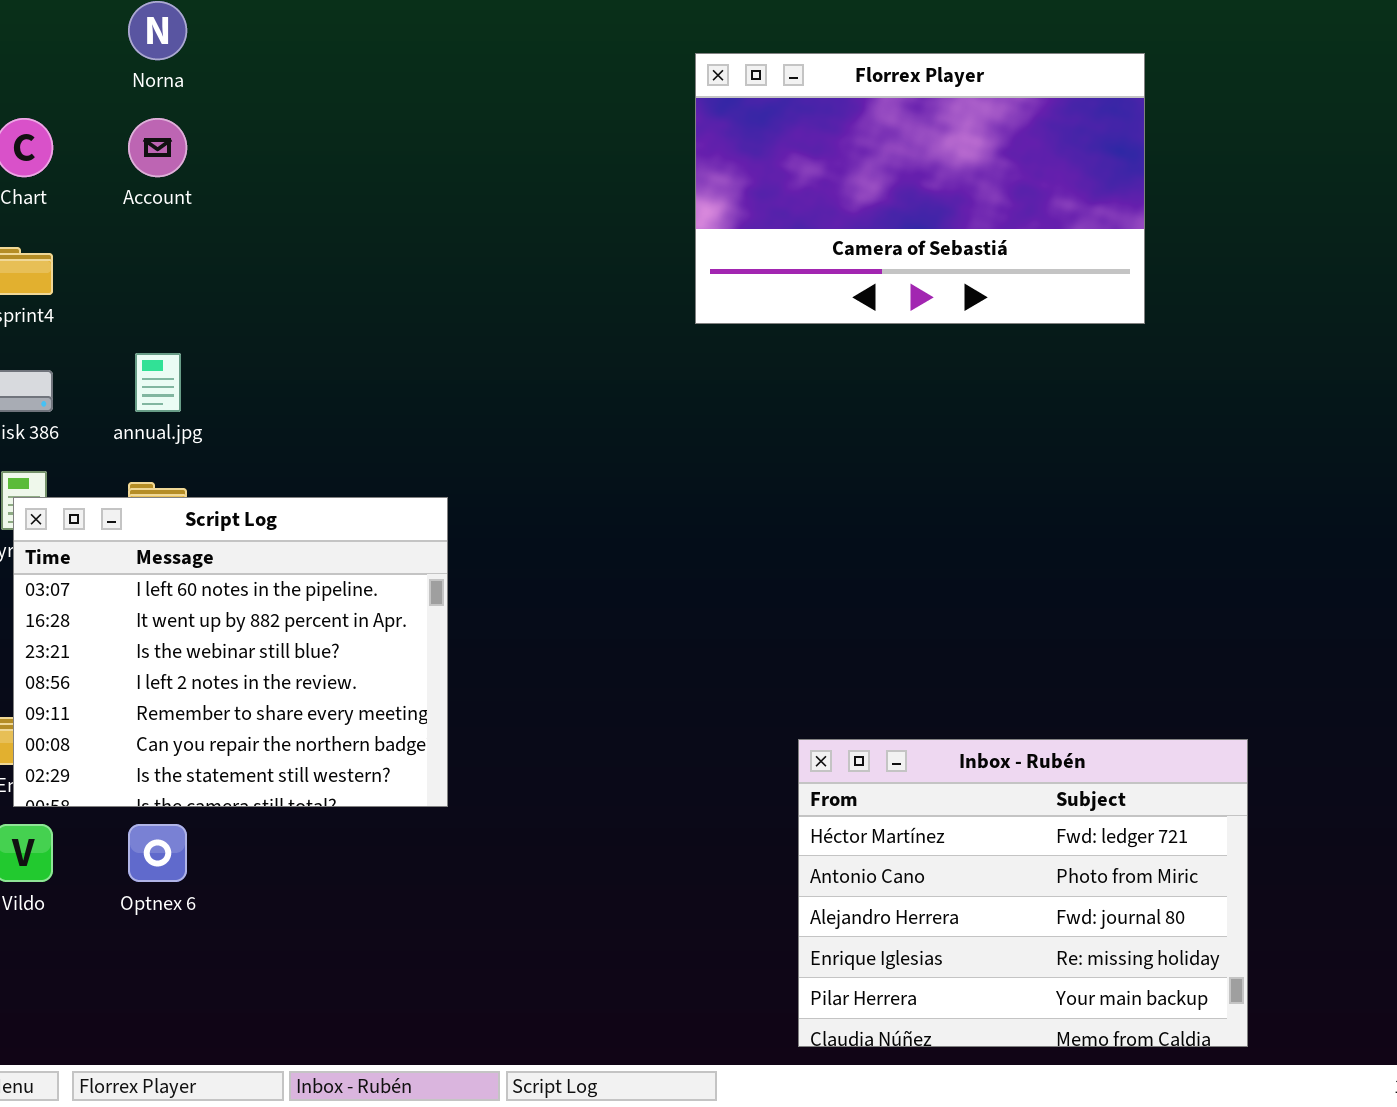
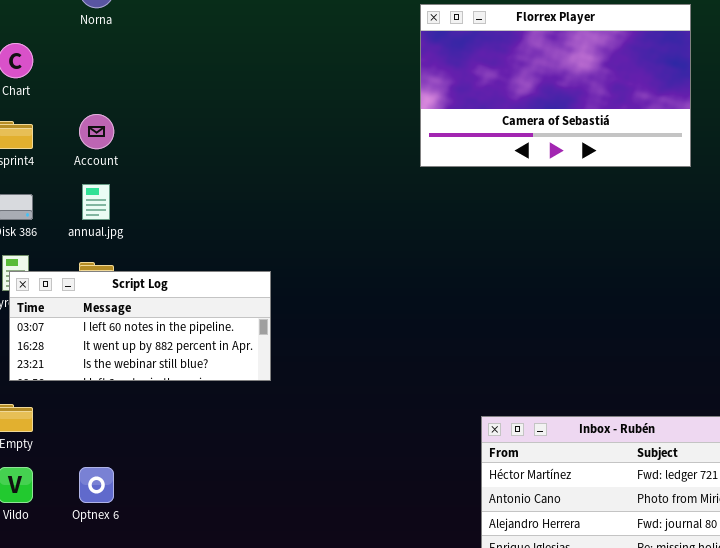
Account: [128,118,187,177] -> [79,114,114,149], moved
Script Log: [13,497,448,807] -> [9,271,271,381], resized

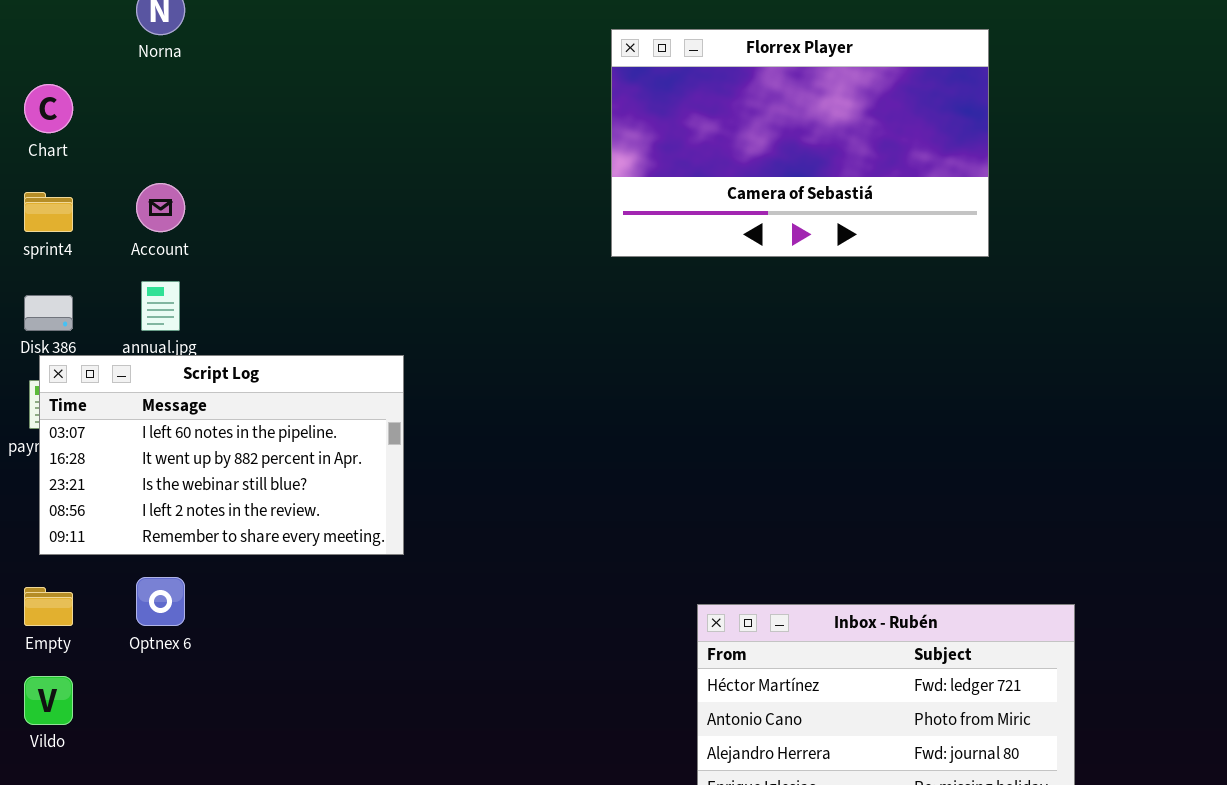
Script Log: [9,271,271,381] -> [39,355,404,555], resized
Optnex 6: [79,467,114,503] -> [136,577,185,626], moved

